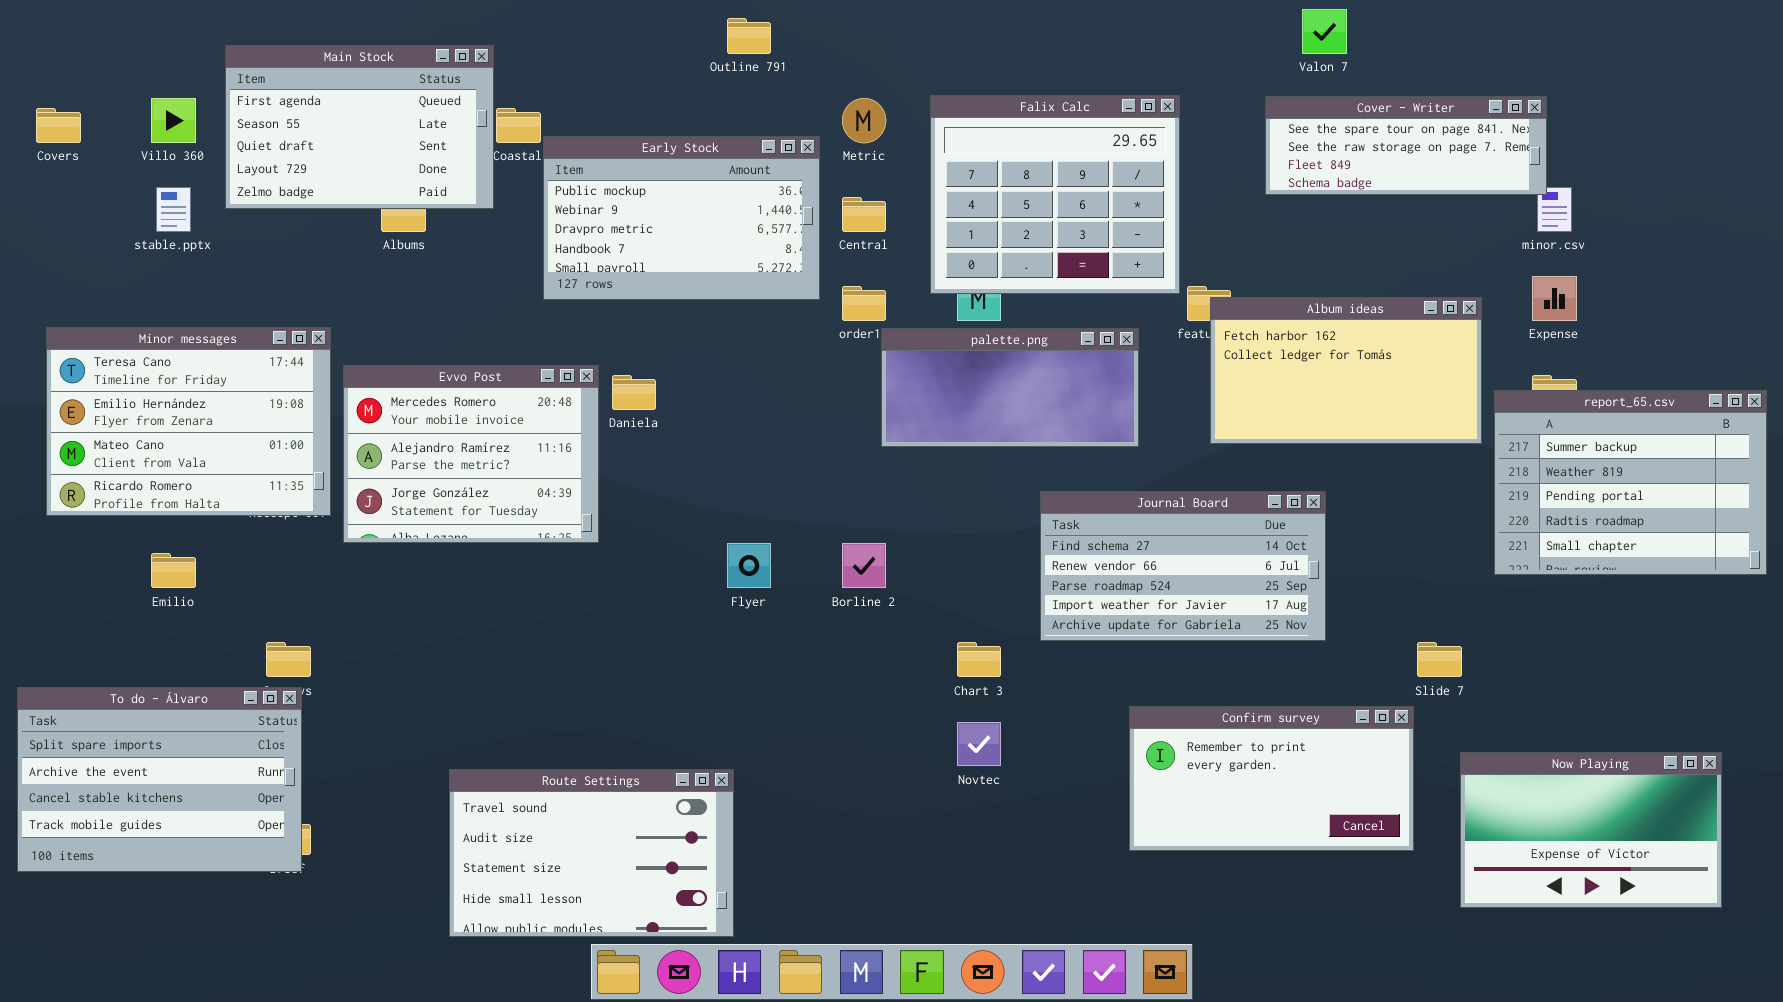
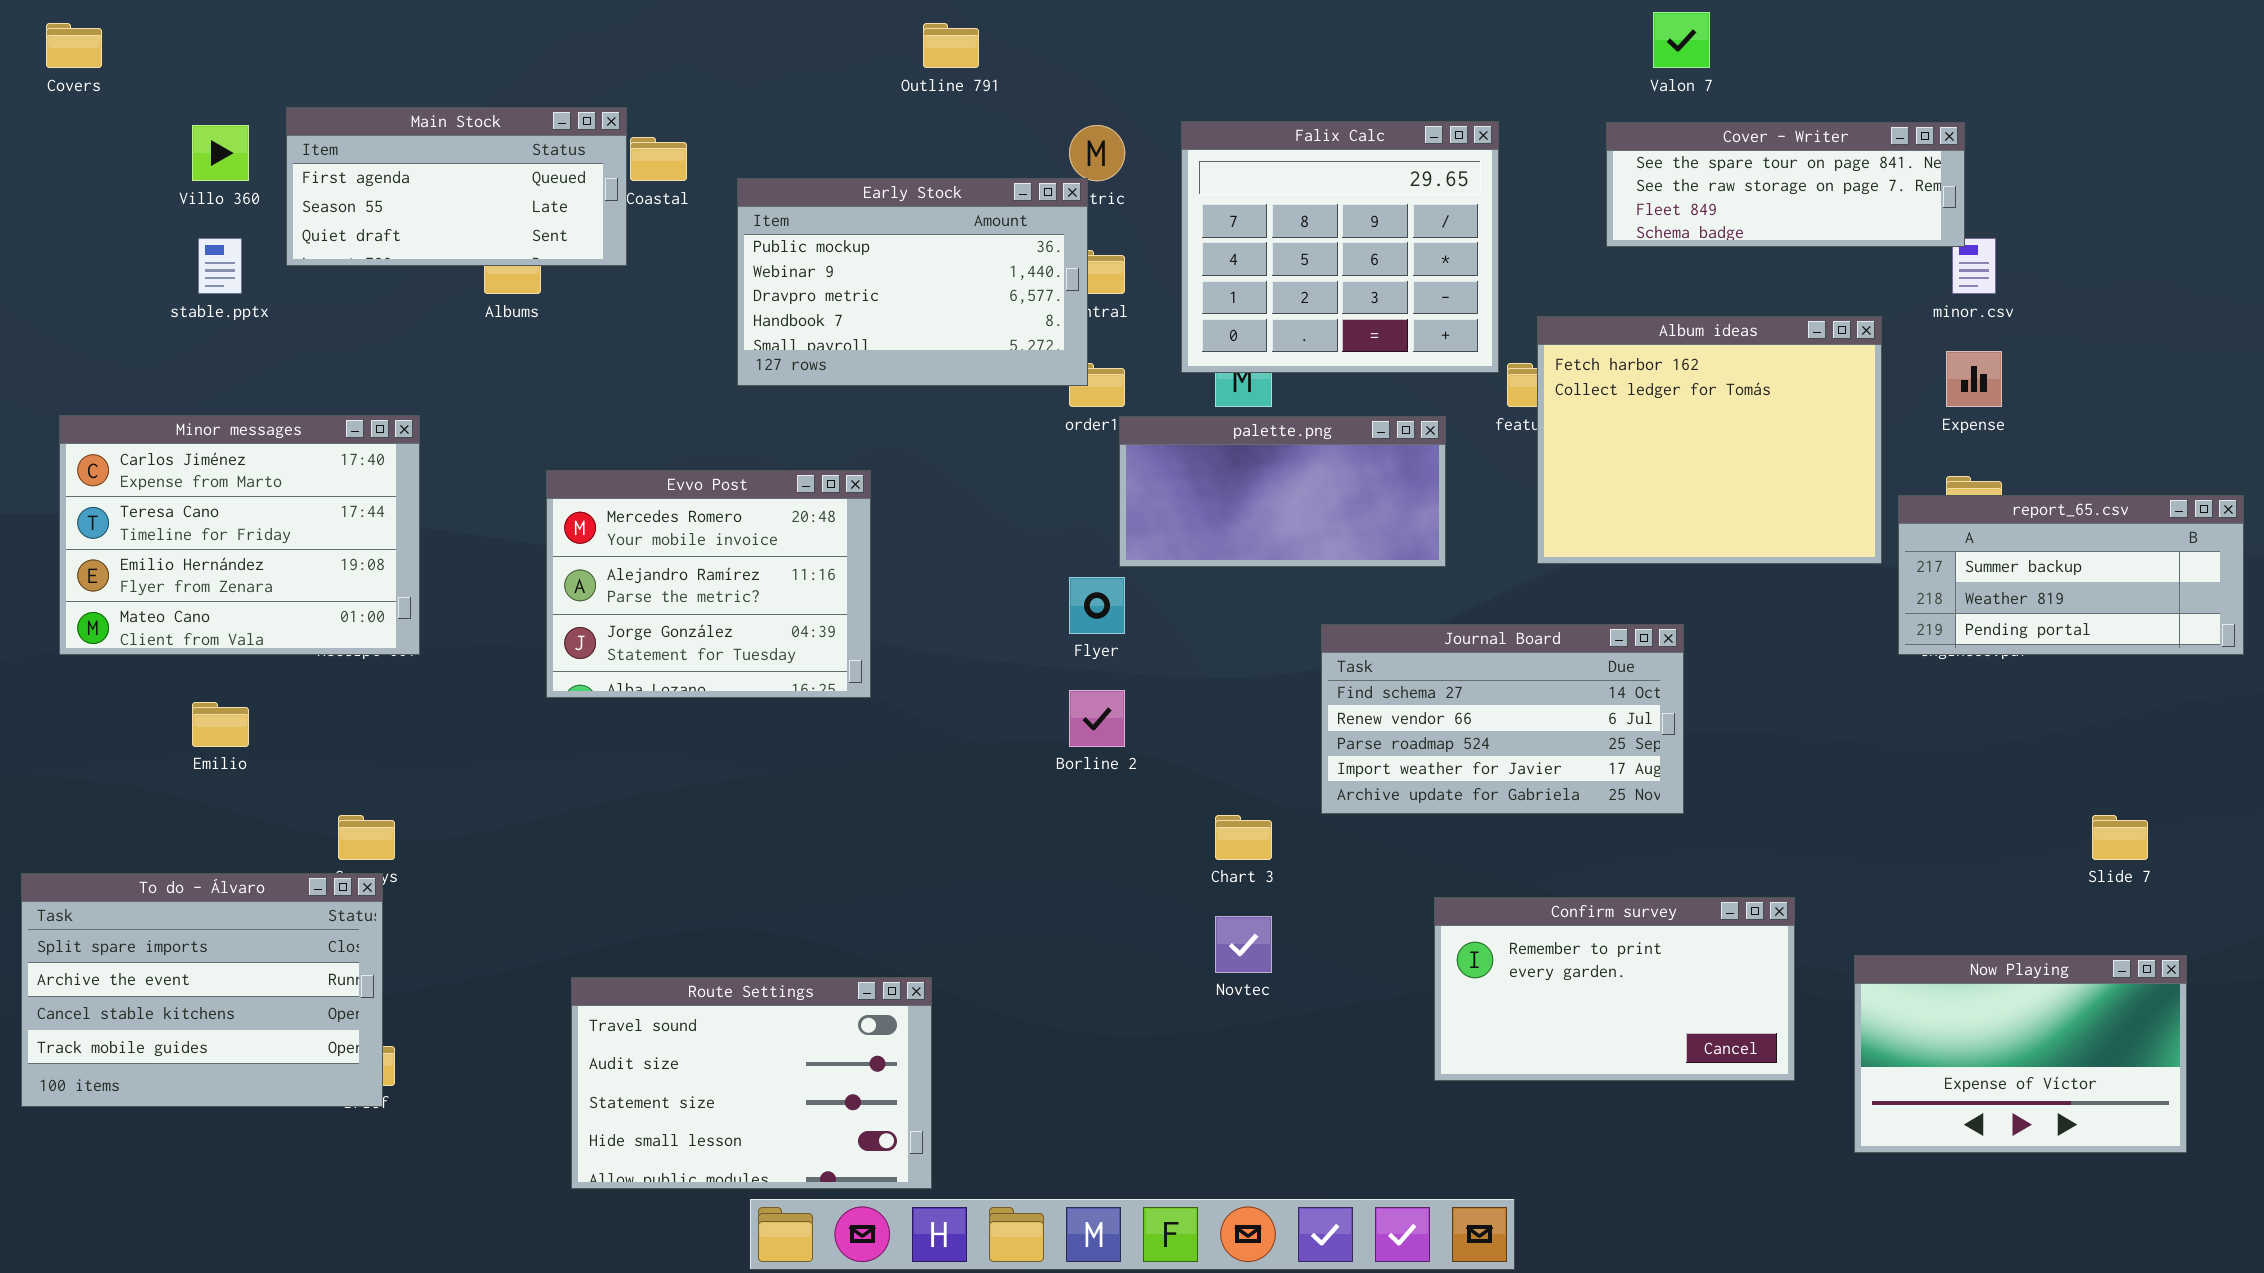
Main Stock: [225,45,494,209] -> [286,107,627,266], resized
Covers: [36,108,81,143] -> [46,23,102,68], moved
Early Stock: [543,136,820,300] -> [737,178,1088,386], moved
Album ideas: [1210,297,1482,444] -> [1537,316,1882,564], resized
Minor messages: [46,327,331,516] -> [59,415,420,655], scrolled up 1 row
Evvo Post: [343,365,599,543] -> [546,470,871,698], moved
report_65.csv: [1494,390,1767,575] -> [1898,495,2244,655], resized
Flyer: [727,543,771,588] -> [1069,577,1125,634], moved
Slide 7: [1417,642,1462,677] -> [2092,815,2148,860], moved

